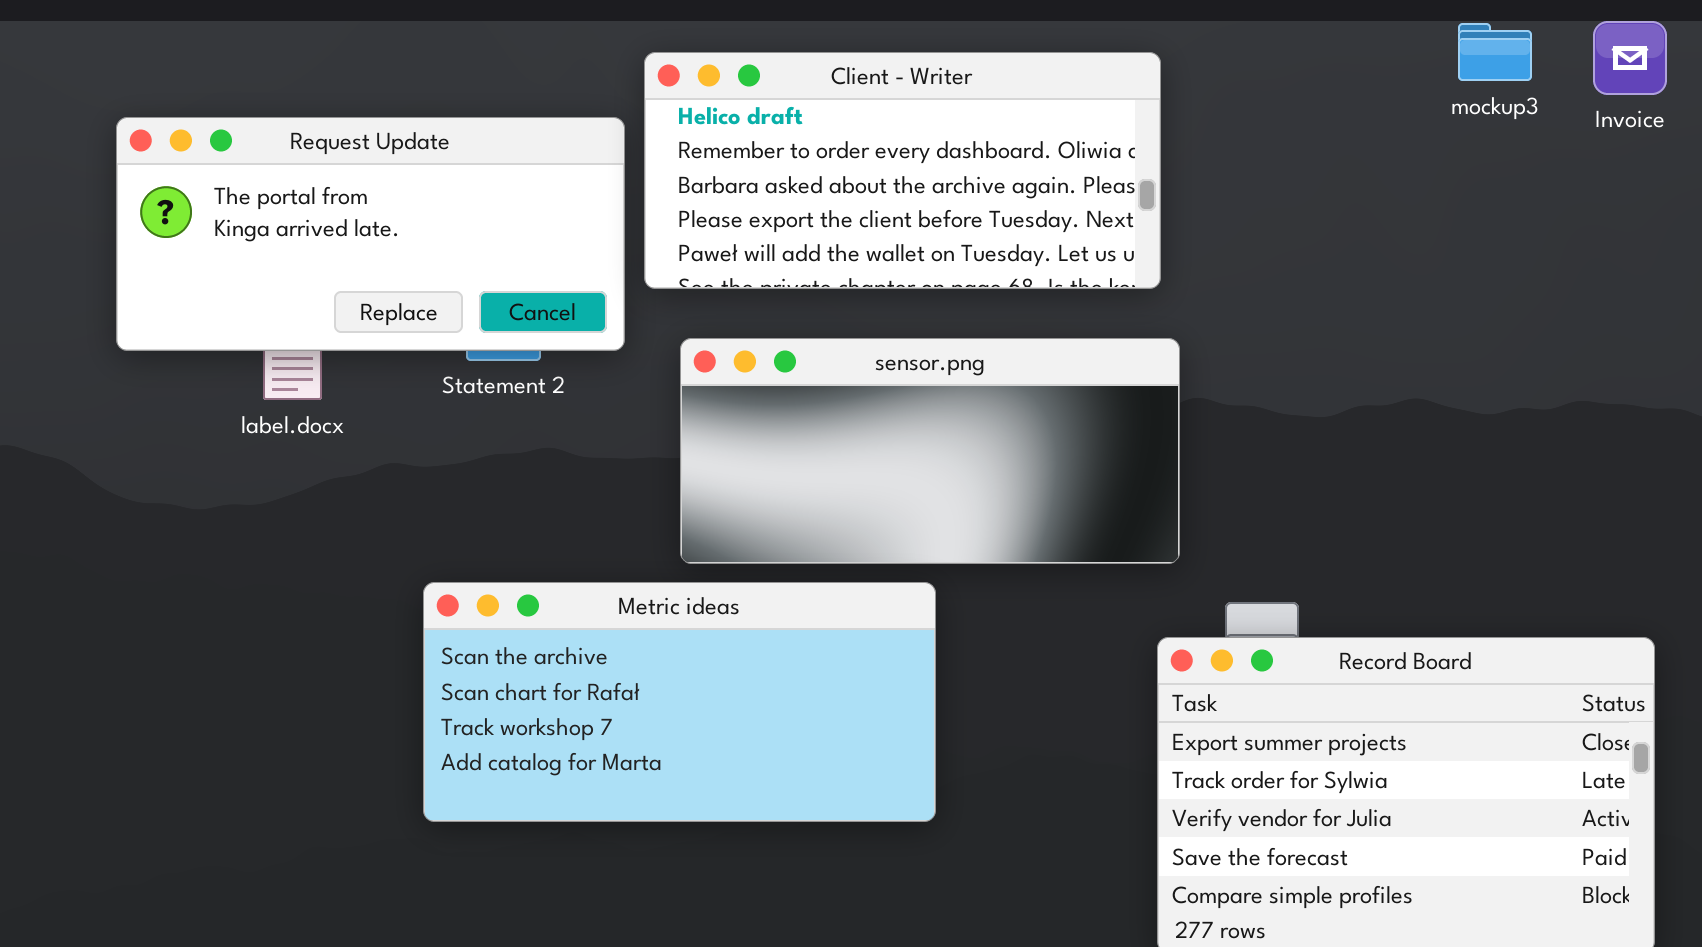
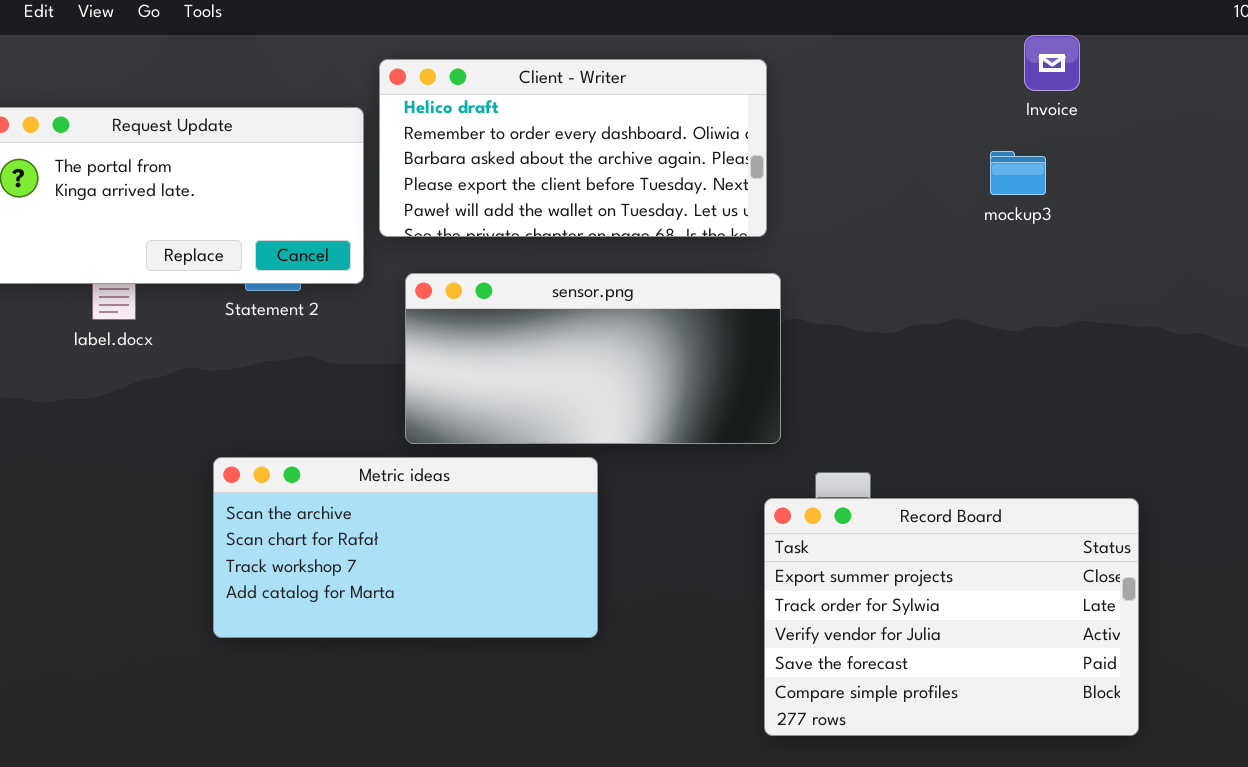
Invoice: [1593,21,1667,95] -> [1024,35,1080,91], moved
mockup3: [1458,23,1532,81] -> [990,151,1046,195], moved

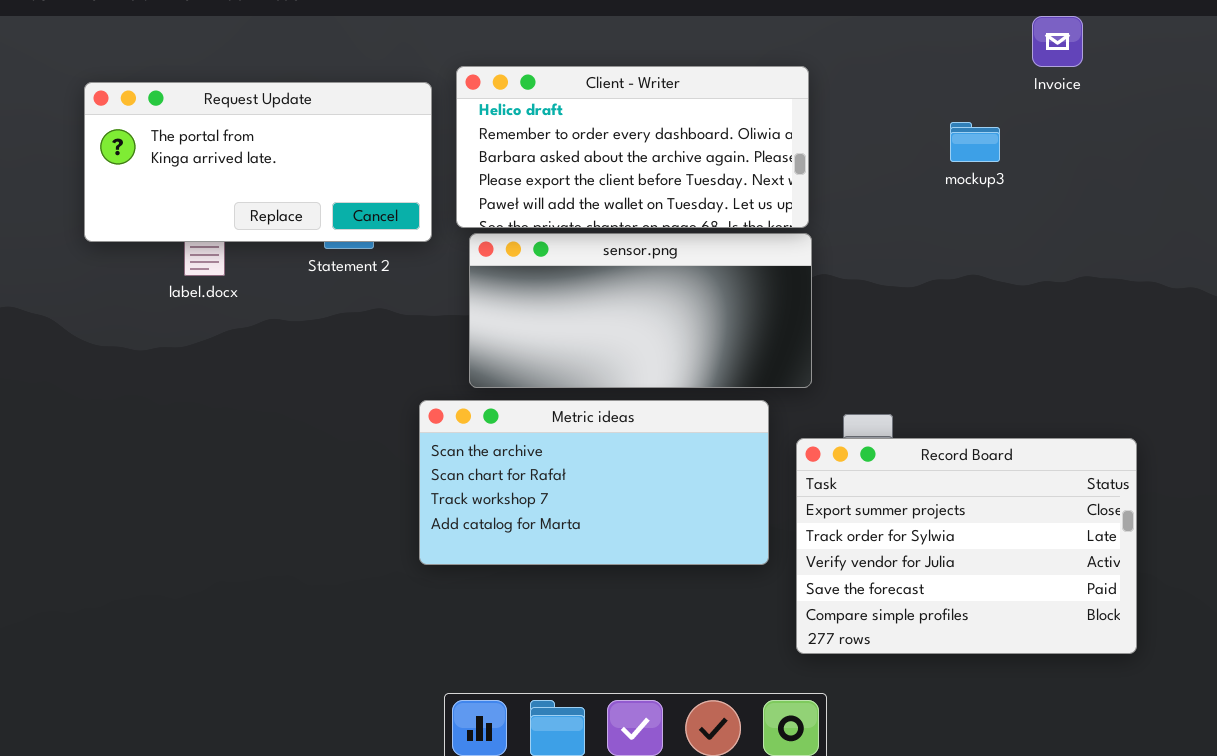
Client - Writer: [379,59,767,237] -> [456,66,809,228], moved
mockup3: [990,151,1046,195] -> [950,122,1000,162], moved
Metric ideas: [213,457,598,638] -> [419,400,769,565], moved

